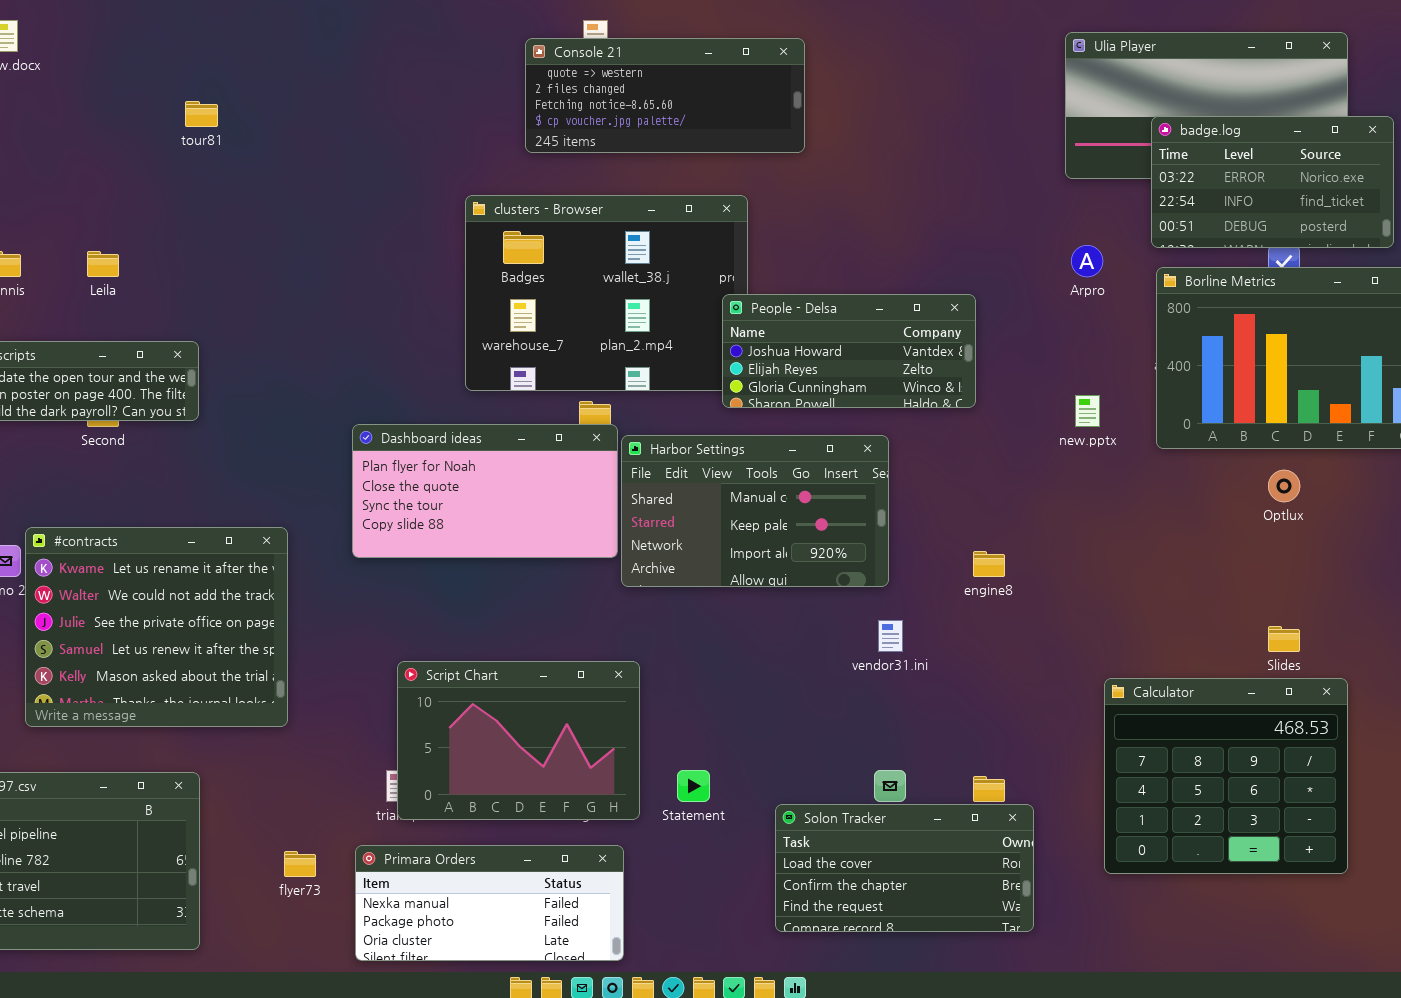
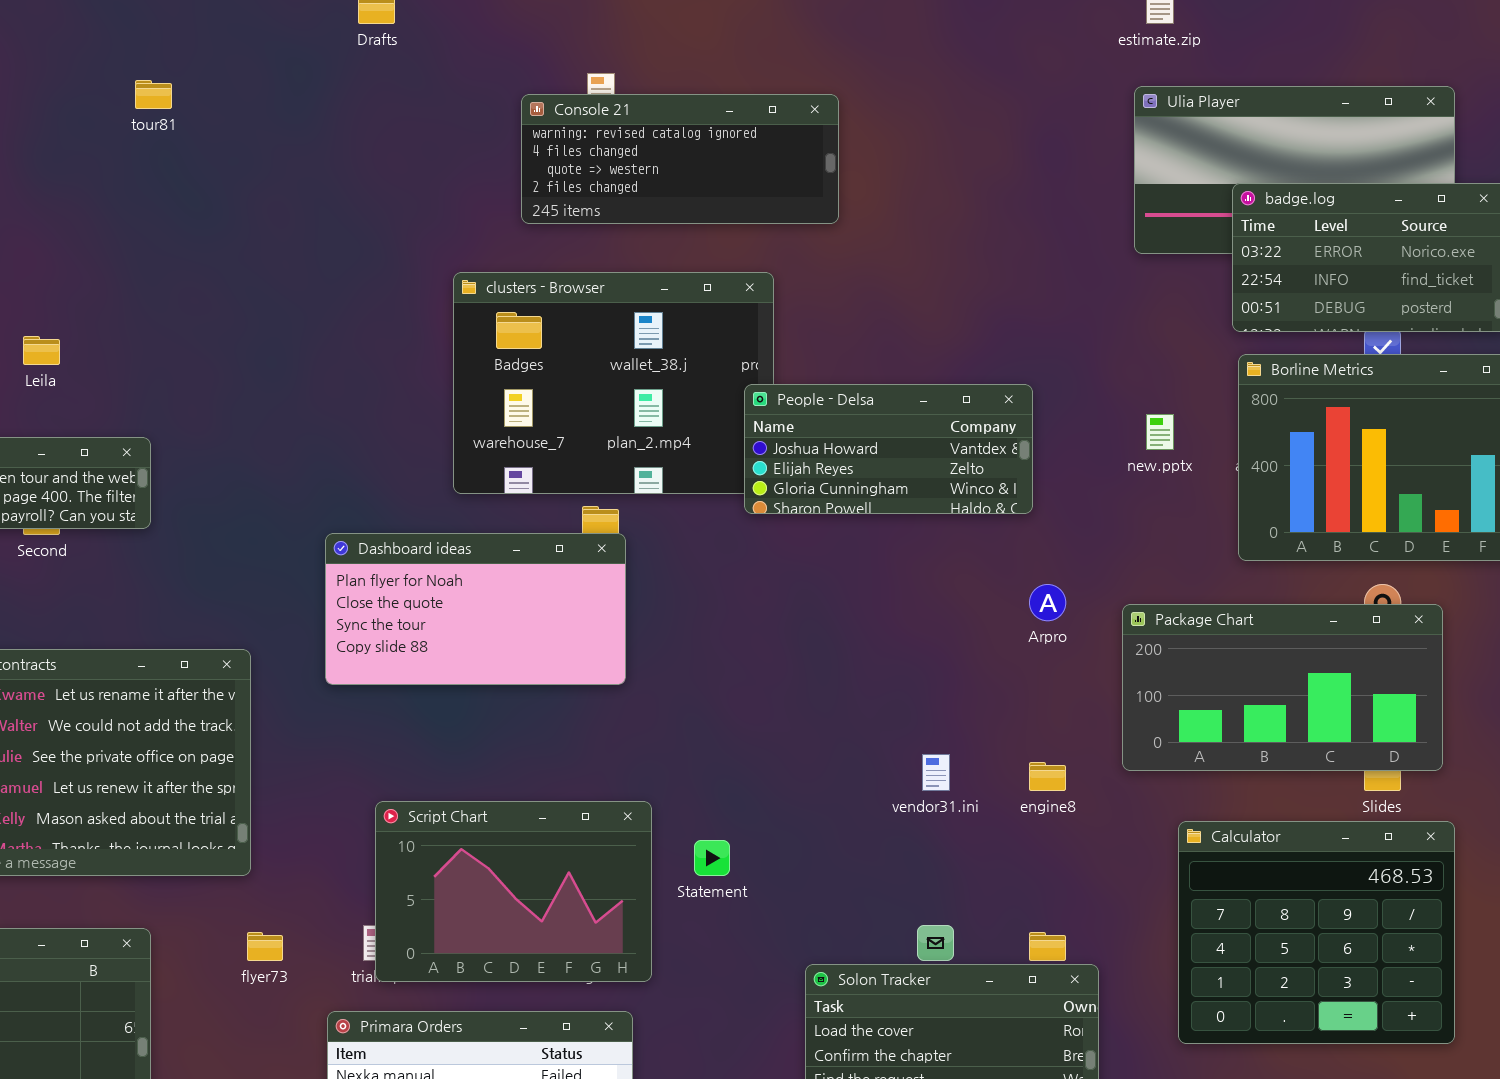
Console 21: [525,38,805,153] -> [521,94,839,224], scrolled up 2 rows
tour81: [185,101,218,127] -> [135,80,172,109], moved
Arpro: [1071,245,1103,277] -> [1029,584,1066,621], moved
new.pptx: [1075,395,1100,427] -> [1146,414,1174,450], moved
Harbor Settings: [621,435,889,587] -> none, closed
Package Chart: none -> [1122,604,1443,771], opened
engine8: [973,551,1005,577] -> [1029,762,1066,791], moved
Statement: [677,770,710,802] -> [694,840,730,876], moved
flyer73: [284,851,316,877] -> [247,932,283,961], moved

